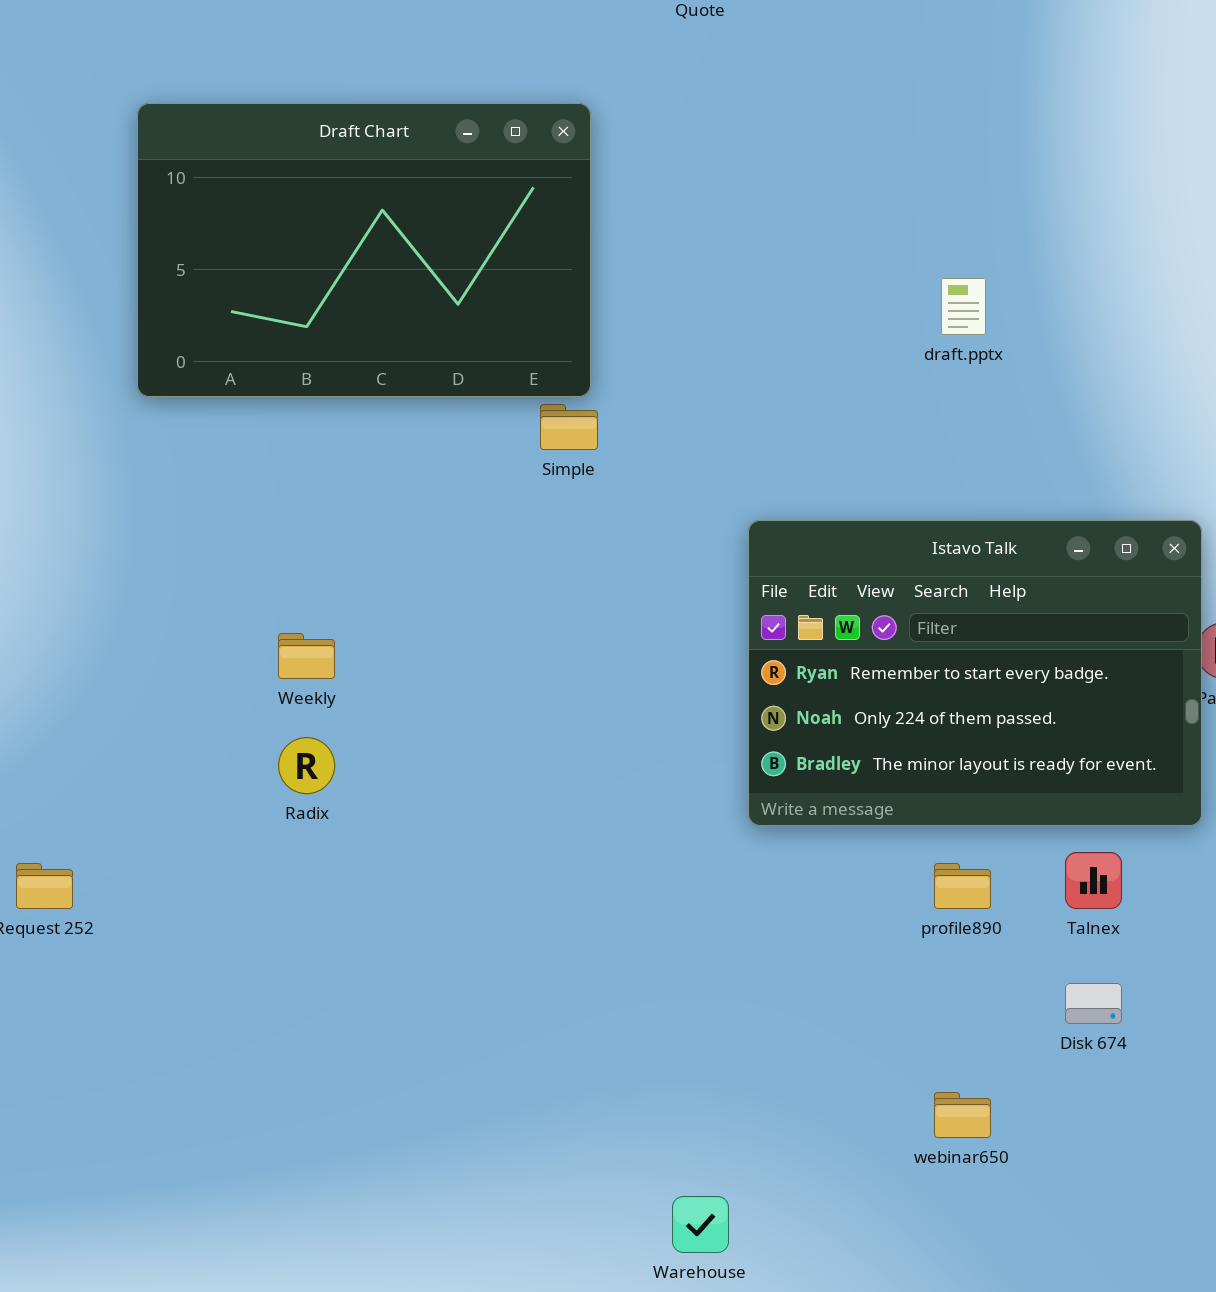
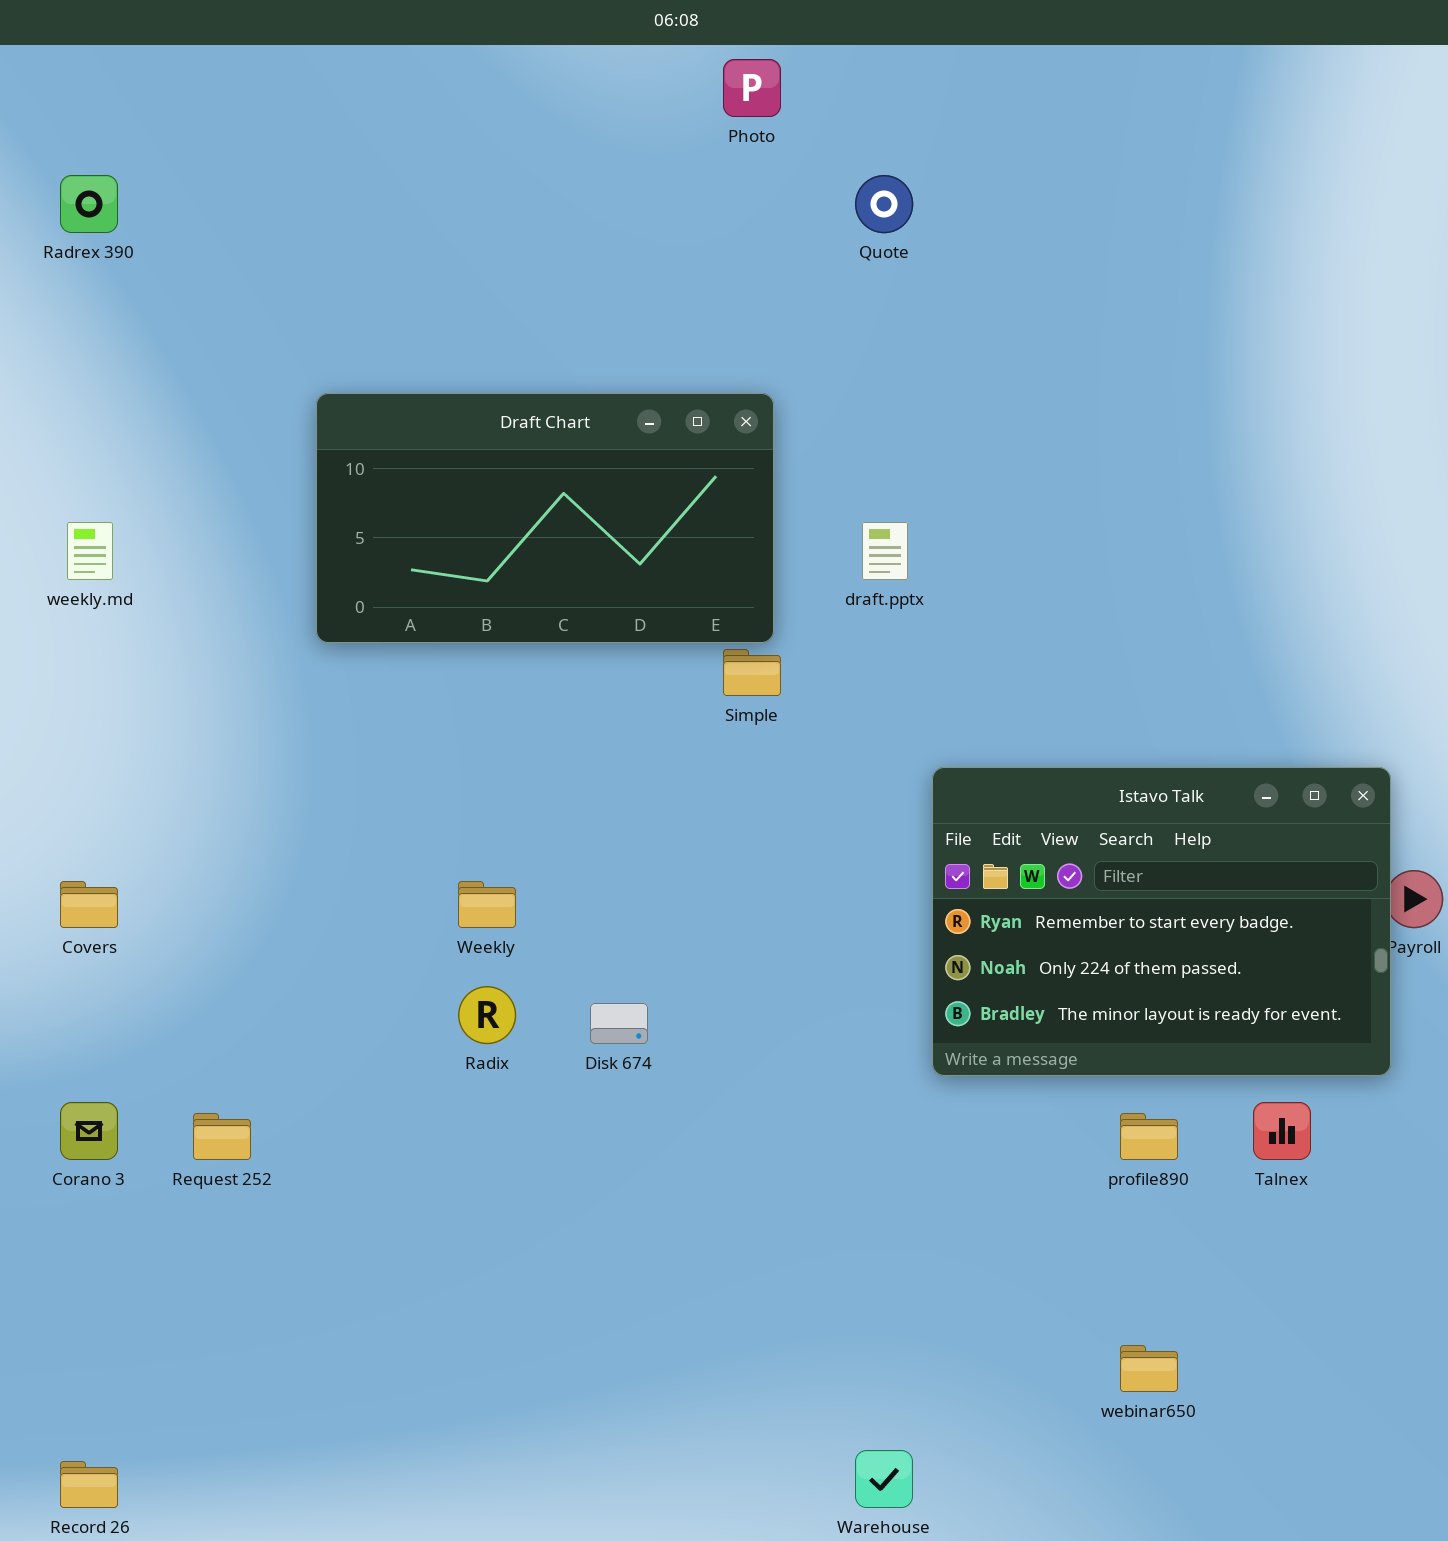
Draft Chart: [137,103,591,397] -> [316,393,774,643], resized
draft.pptx: [941,278,986,335] -> [862,522,908,580], moved
Disk 674: [1065,983,1122,1024] -> [590,1003,648,1044], moved

